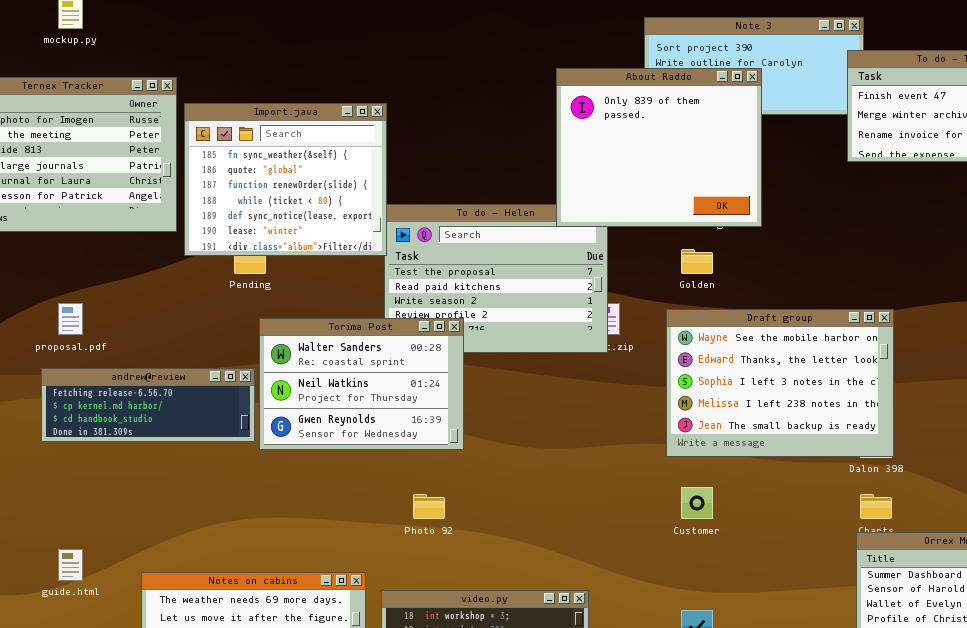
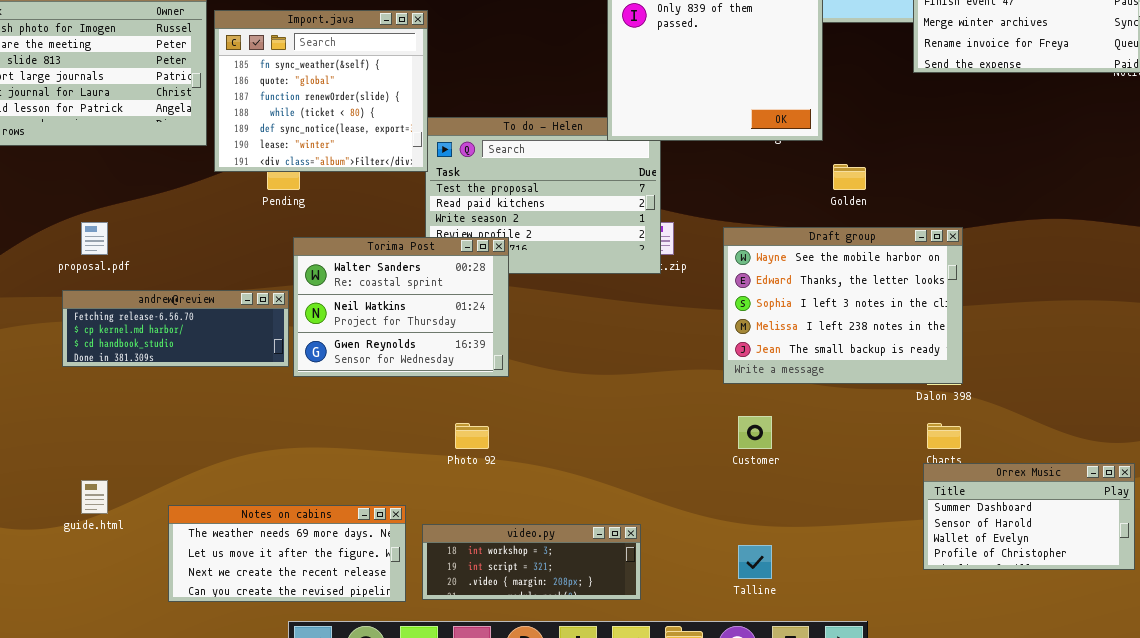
Golden: [681,249,713,274] -> [833,164,866,190], moved

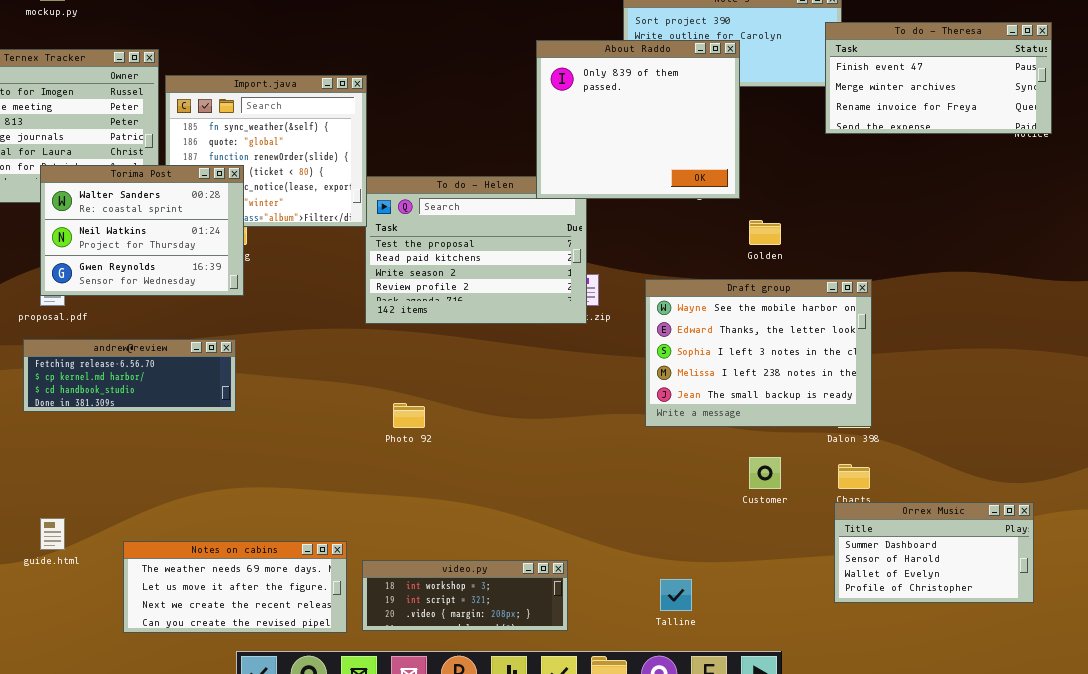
Torima Post: [293,237,509,377] -> [40,165,244,296], moved
Customer: [738,416,772,449] -> [749,457,781,489], moved
Photo 92: [455,423,489,449] -> [393,403,425,428], moved

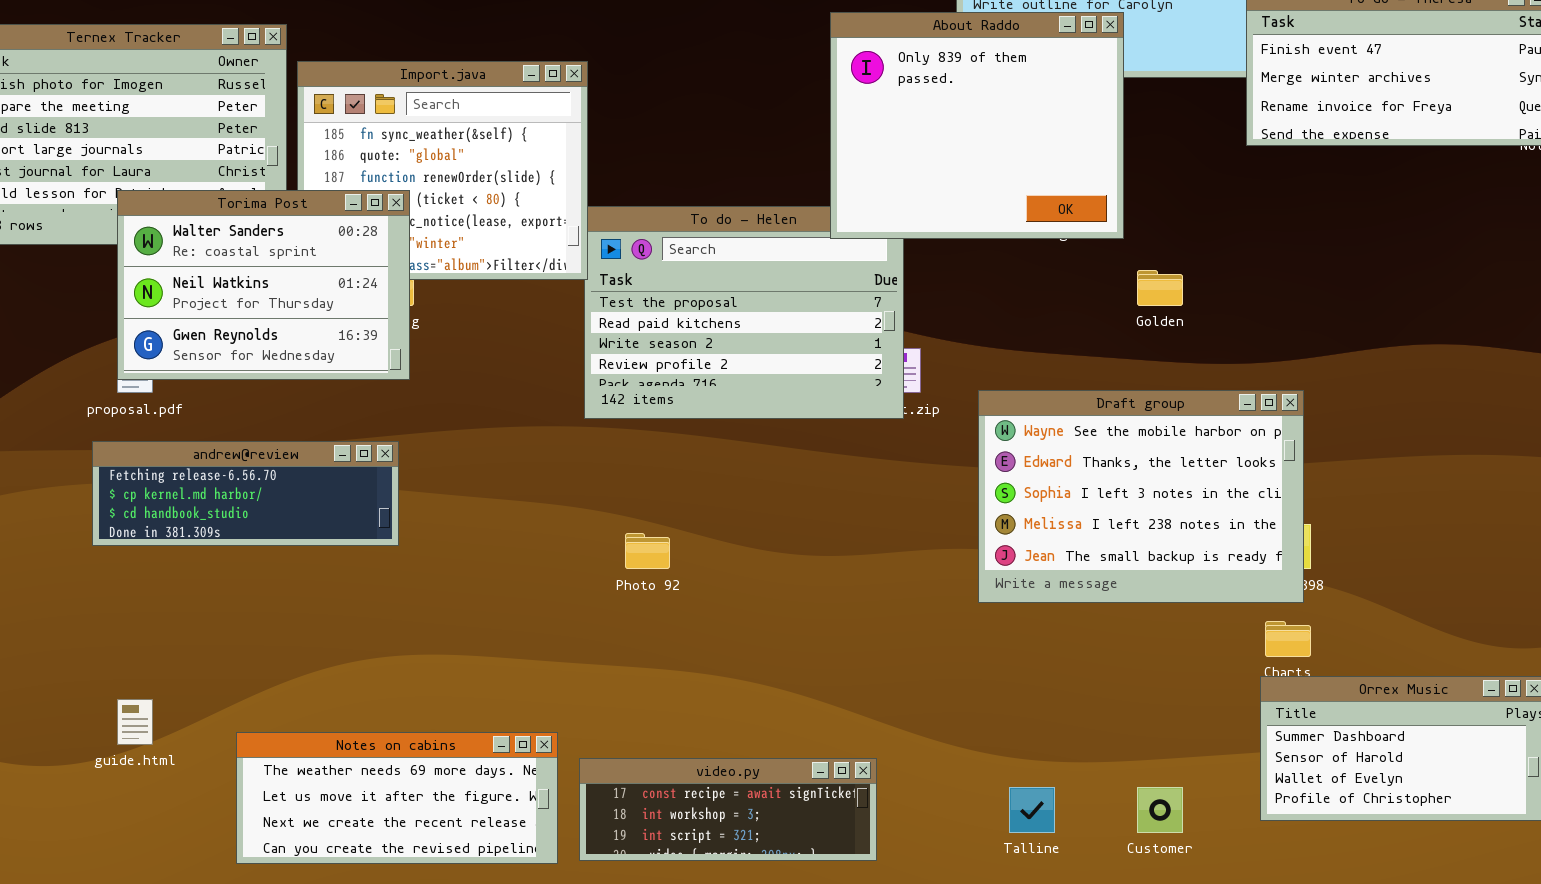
Draft group: [645,279,872,427] -> [978,390,1304,603], moved
Customer: [749,457,781,489] -> [1137,787,1183,833], moved
video.py: [362,560,568,631] -> [579,758,877,861], scrolled up 1 row

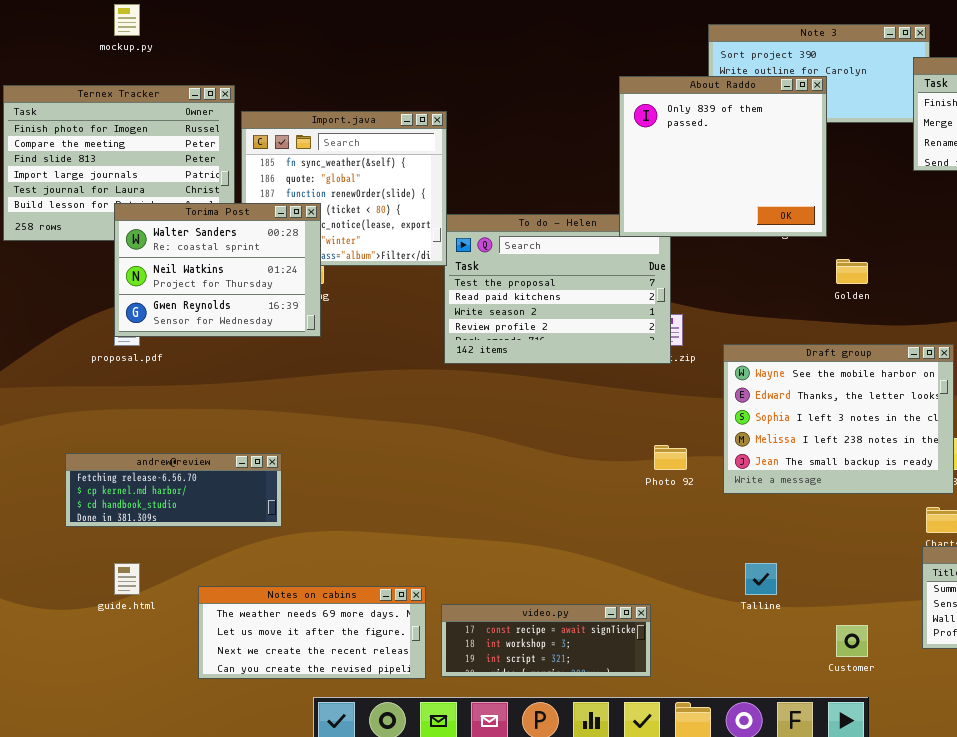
andrew@review: [92,441,399,546] -> [65,453,282,527], moved
Photo 92: [625,533,670,569] -> [654,445,687,470], moved
Talline: [1009,787,1055,833] -> [745,563,777,595], moved

